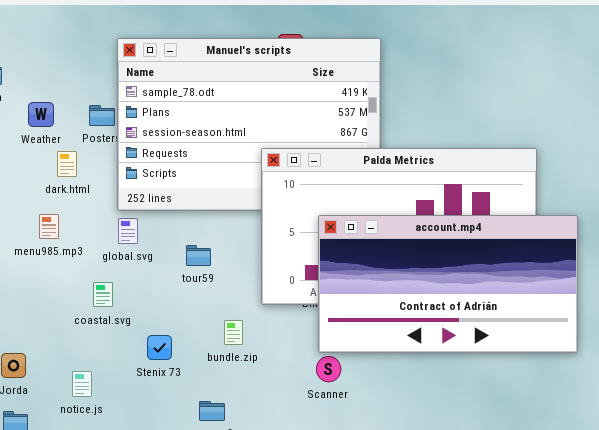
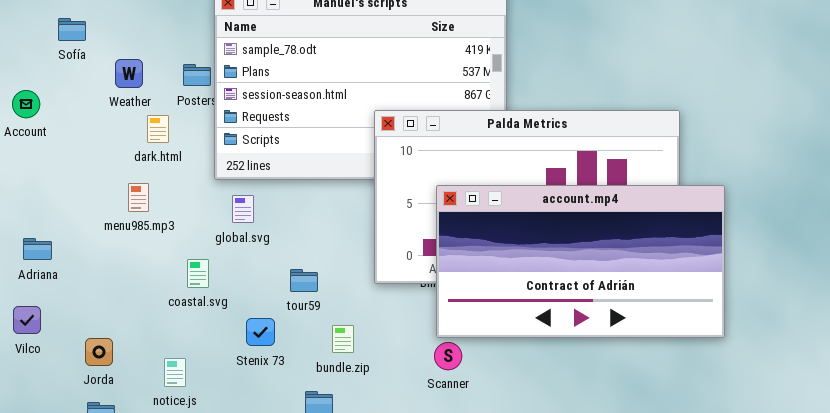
global.svg: [118,218,138,244] -> [232,195,254,223], moved
tour59: [186,245,211,266] -> [290,269,318,292], moved
bundle.zip: [224,320,243,345] -> [332,325,354,353], moved

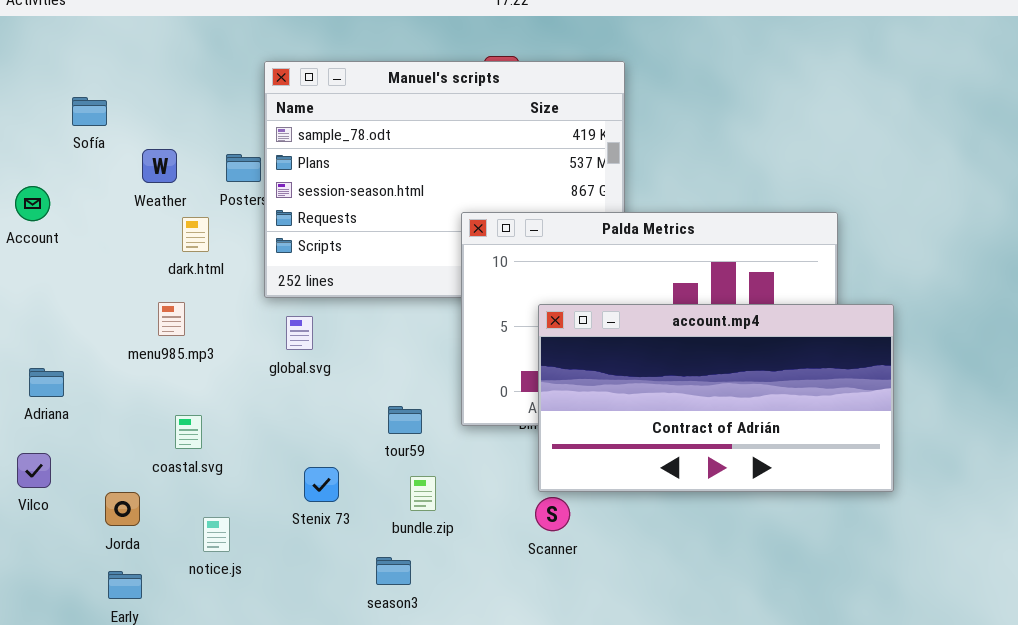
coastal.svg: [187,259,209,288] -> [175,415,202,449], moved
tour59: [290,269,318,292] -> [388,406,422,434], moved

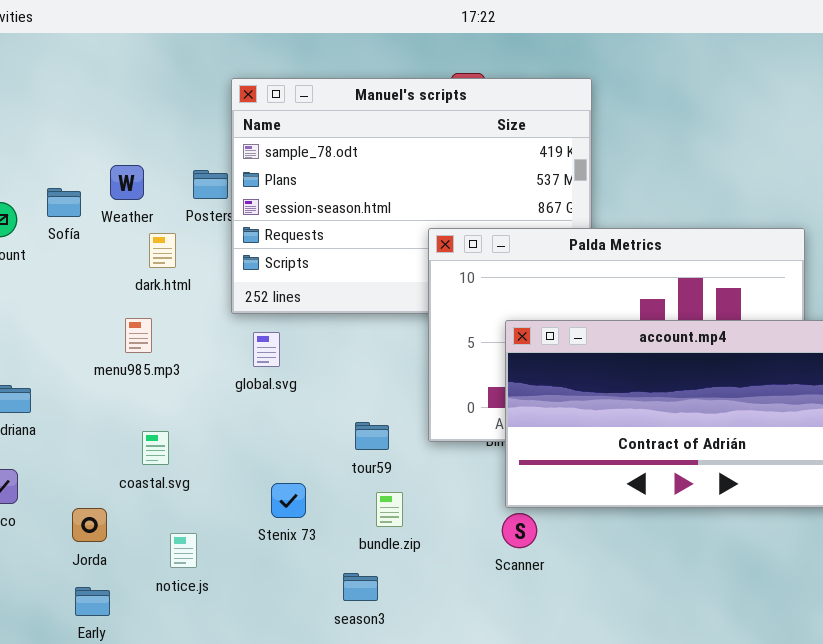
Sofía: [72,97,107,126] -> [47,188,81,217], moved

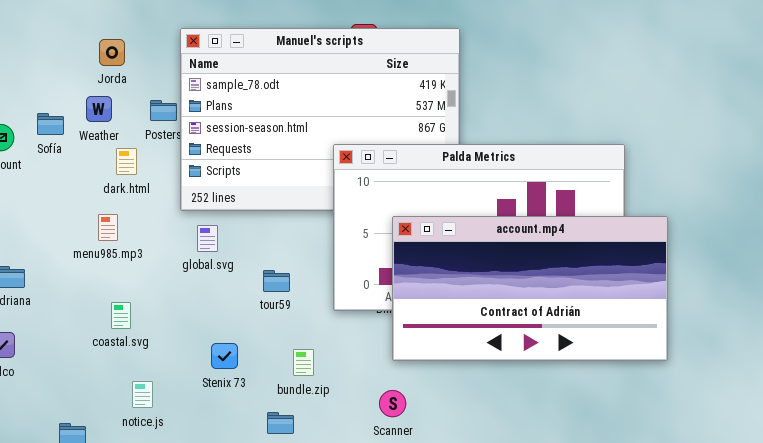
tour59: [355,422,389,450] -> [263,270,290,292], moved
Jorda: [72,508,107,542] -> [99,39,125,66], moved
Scanner: [502,513,537,548] -> [379,390,406,417], moved

